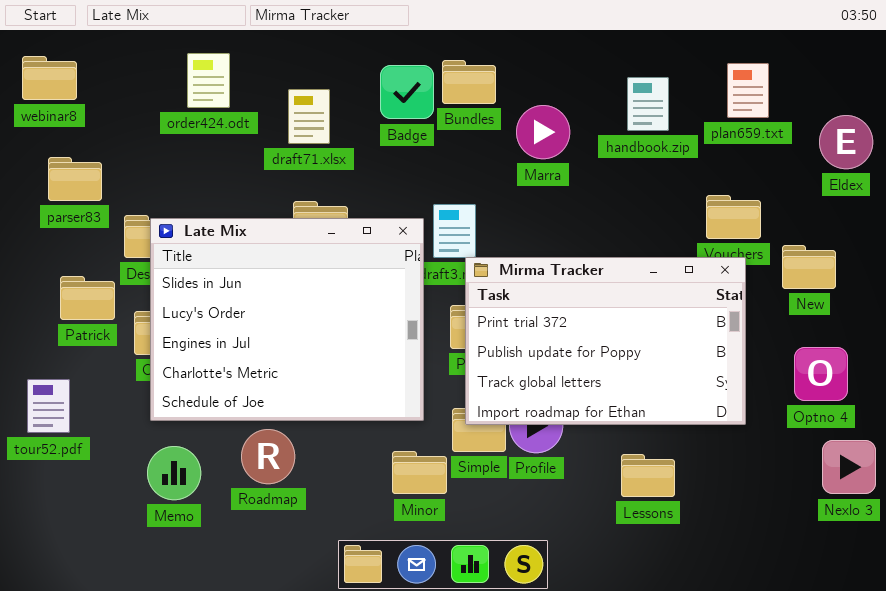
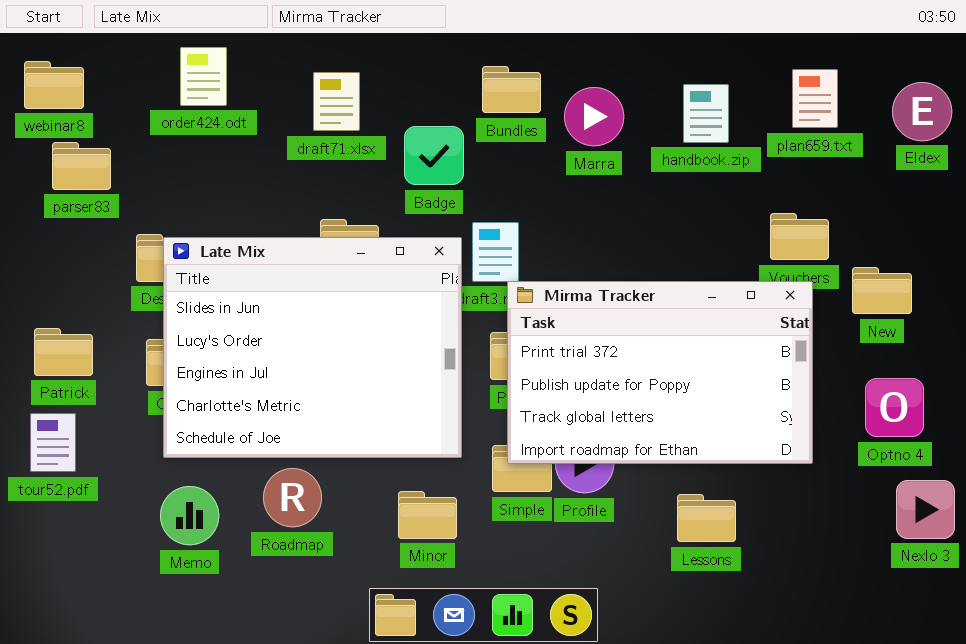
order424.odt: [187,53,230,108] -> [180,47,227,106], moved
Badge: [380,65,434,119] -> [404,126,464,185], moved
draft71.xlsx: [288,89,330,144] -> [313,72,360,131], moved
Marra: [516,105,570,159] -> [564,87,624,146], moved
Eldex: [819,115,873,169] -> [892,82,952,141], moved
parser83: [48,157,102,201] -> [52,142,111,190], moved
Patrick: [60,276,115,320] -> [34,328,93,376], moved
Minor: [392,451,447,494] -> [398,491,457,539], moved

